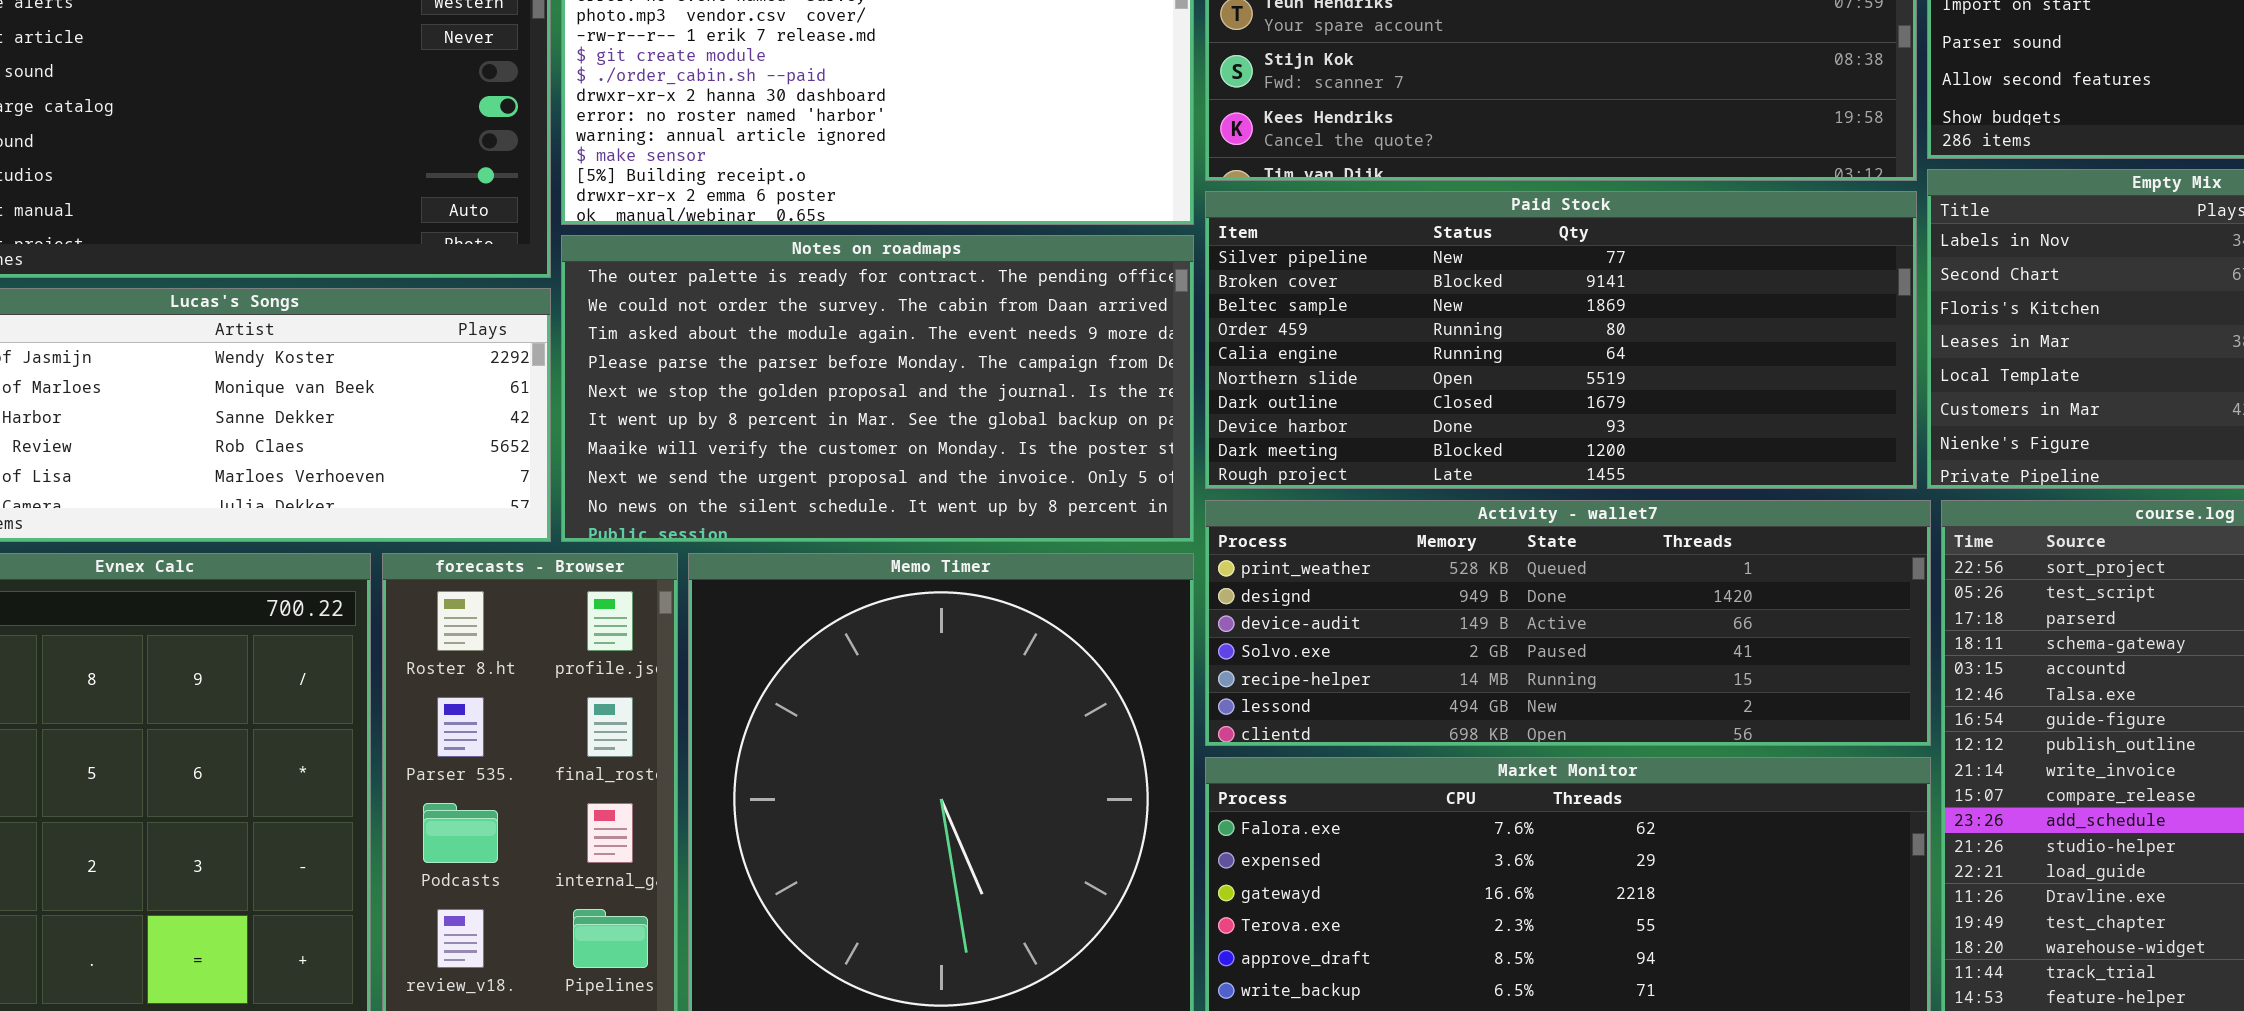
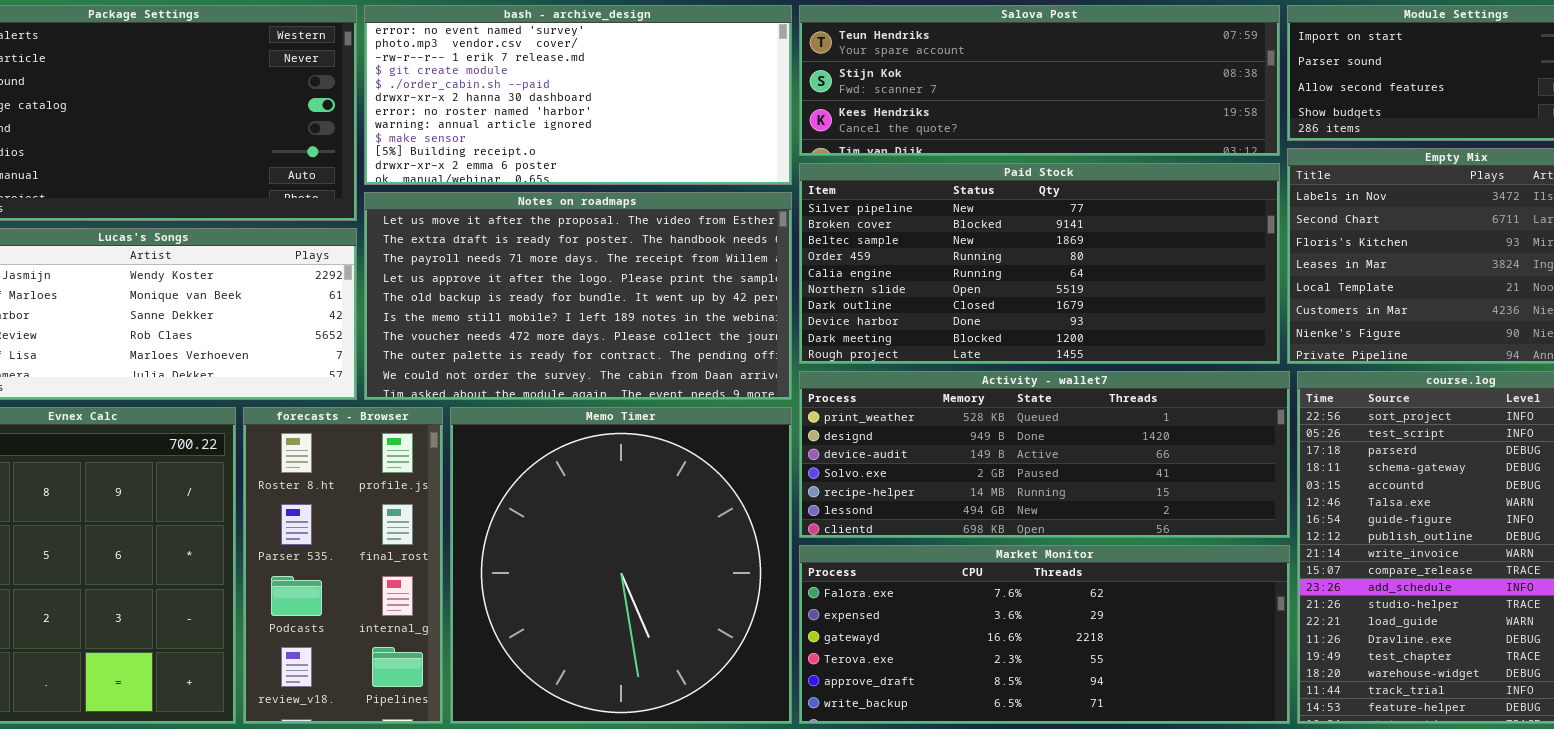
Notes on roadmaps: [561,235,1194,542] -> [364,192,792,400], scrolled up 7 rows

